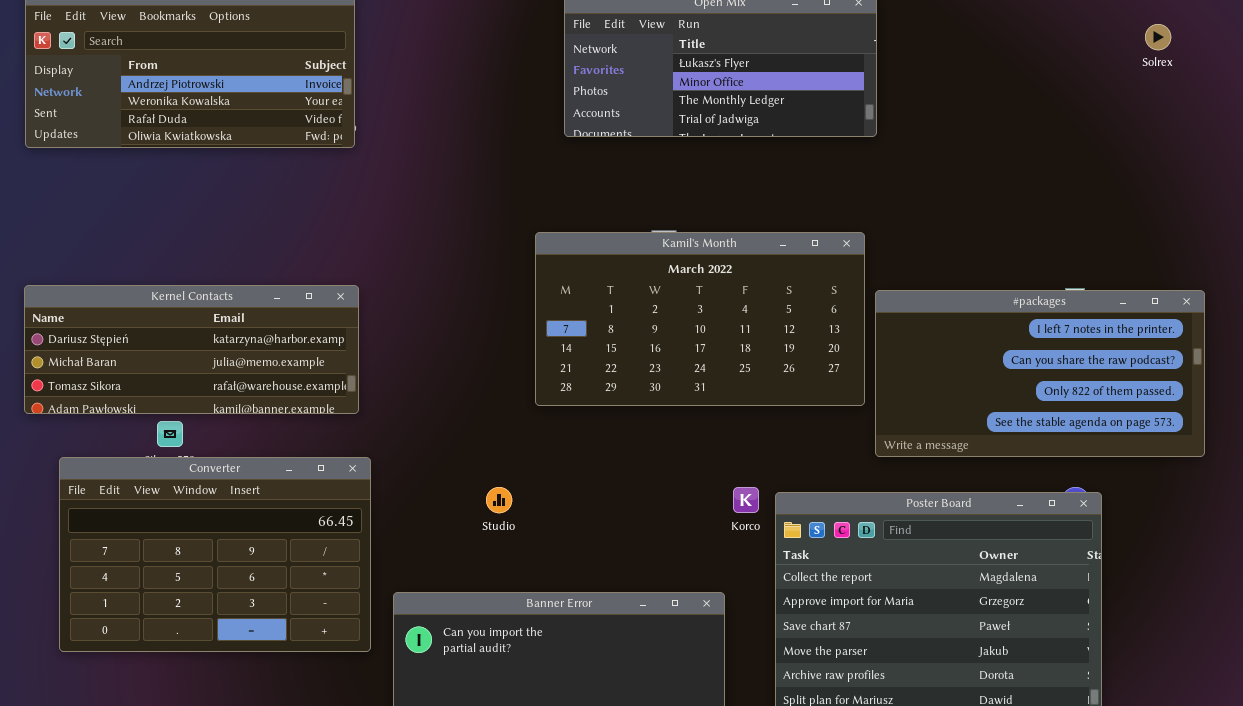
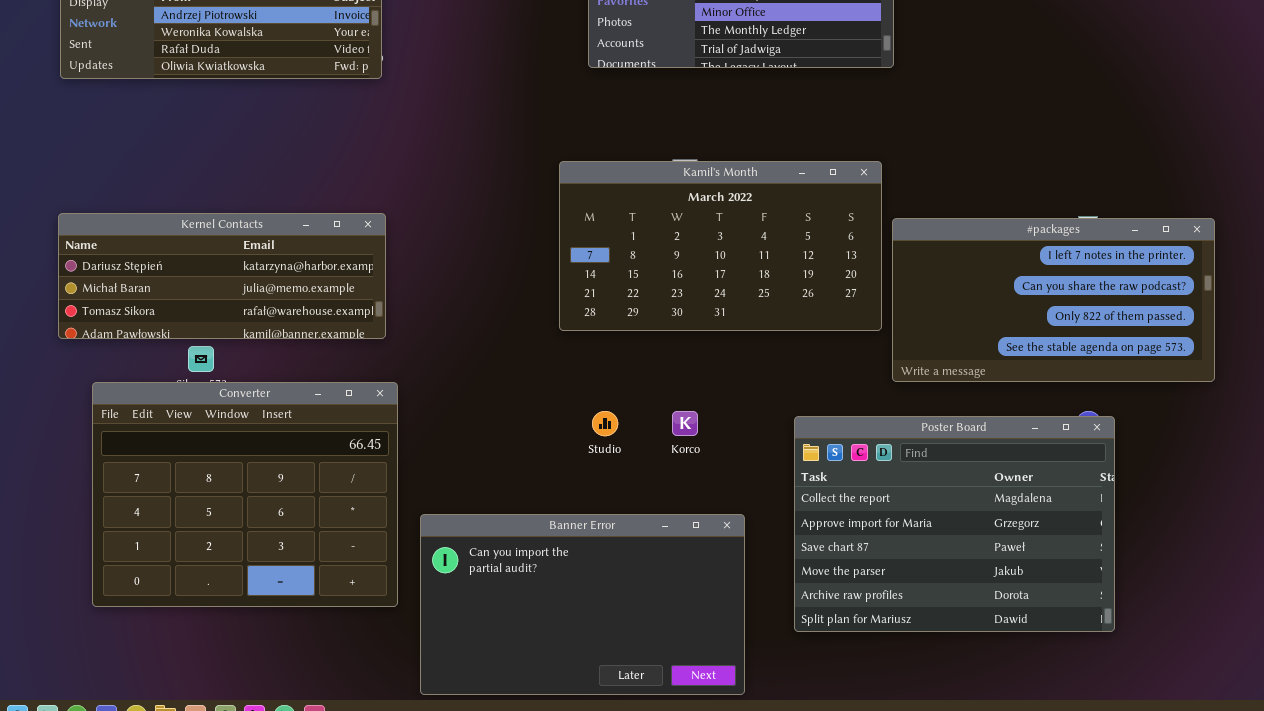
Converter: [59,457,371,652] -> [92,382,398,607], resized
Studio: [486,487,512,513] -> [592,411,618,436], moved
Korco: [733,487,759,513] -> [672,411,698,436], moved

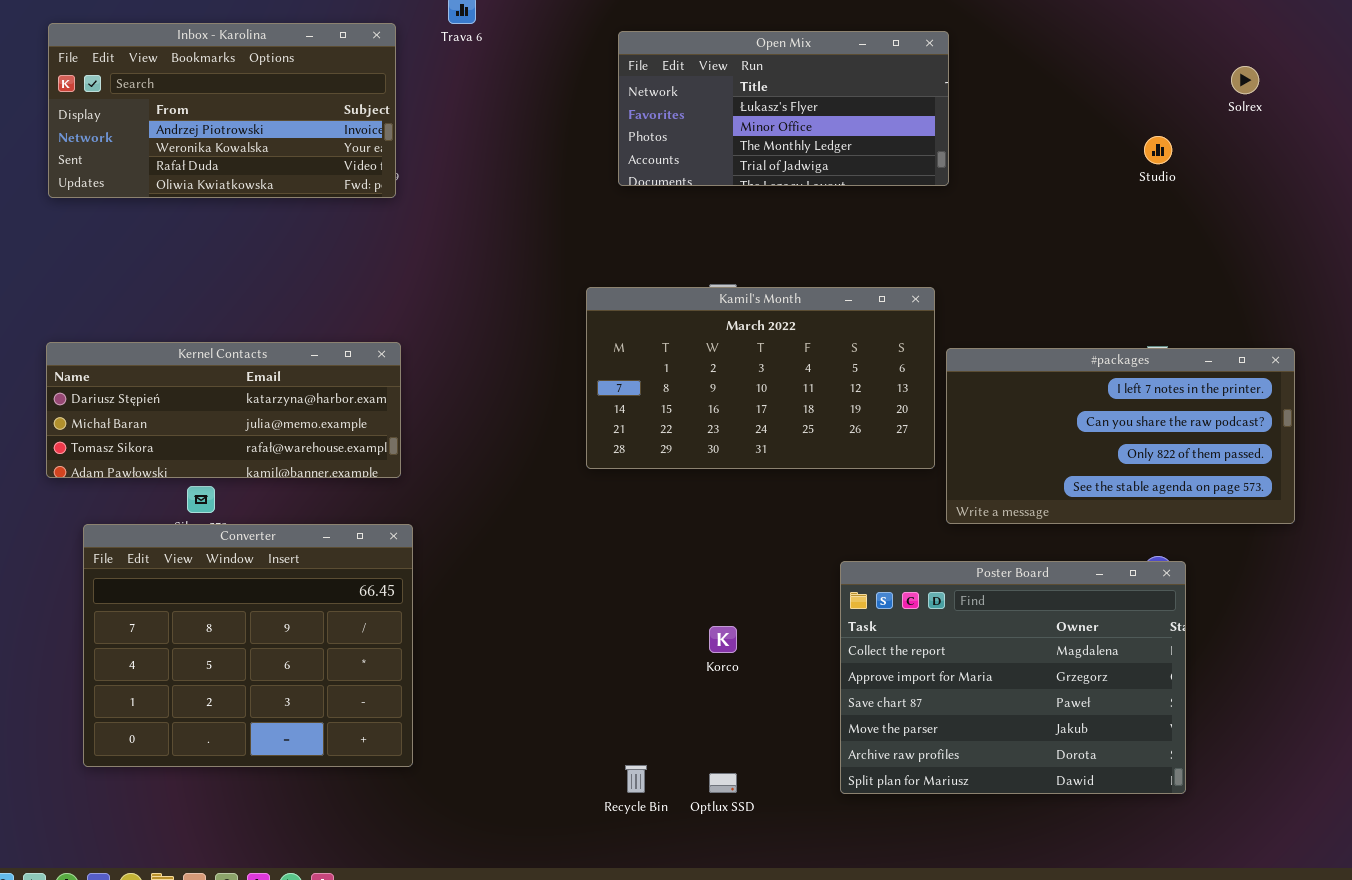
Studio: [592,411,618,436] -> [1144,136,1172,164], moved
Korco: [672,411,698,436] -> [709,626,737,653], moved
Banner Error: [420,514,745,695] -> none, closed

